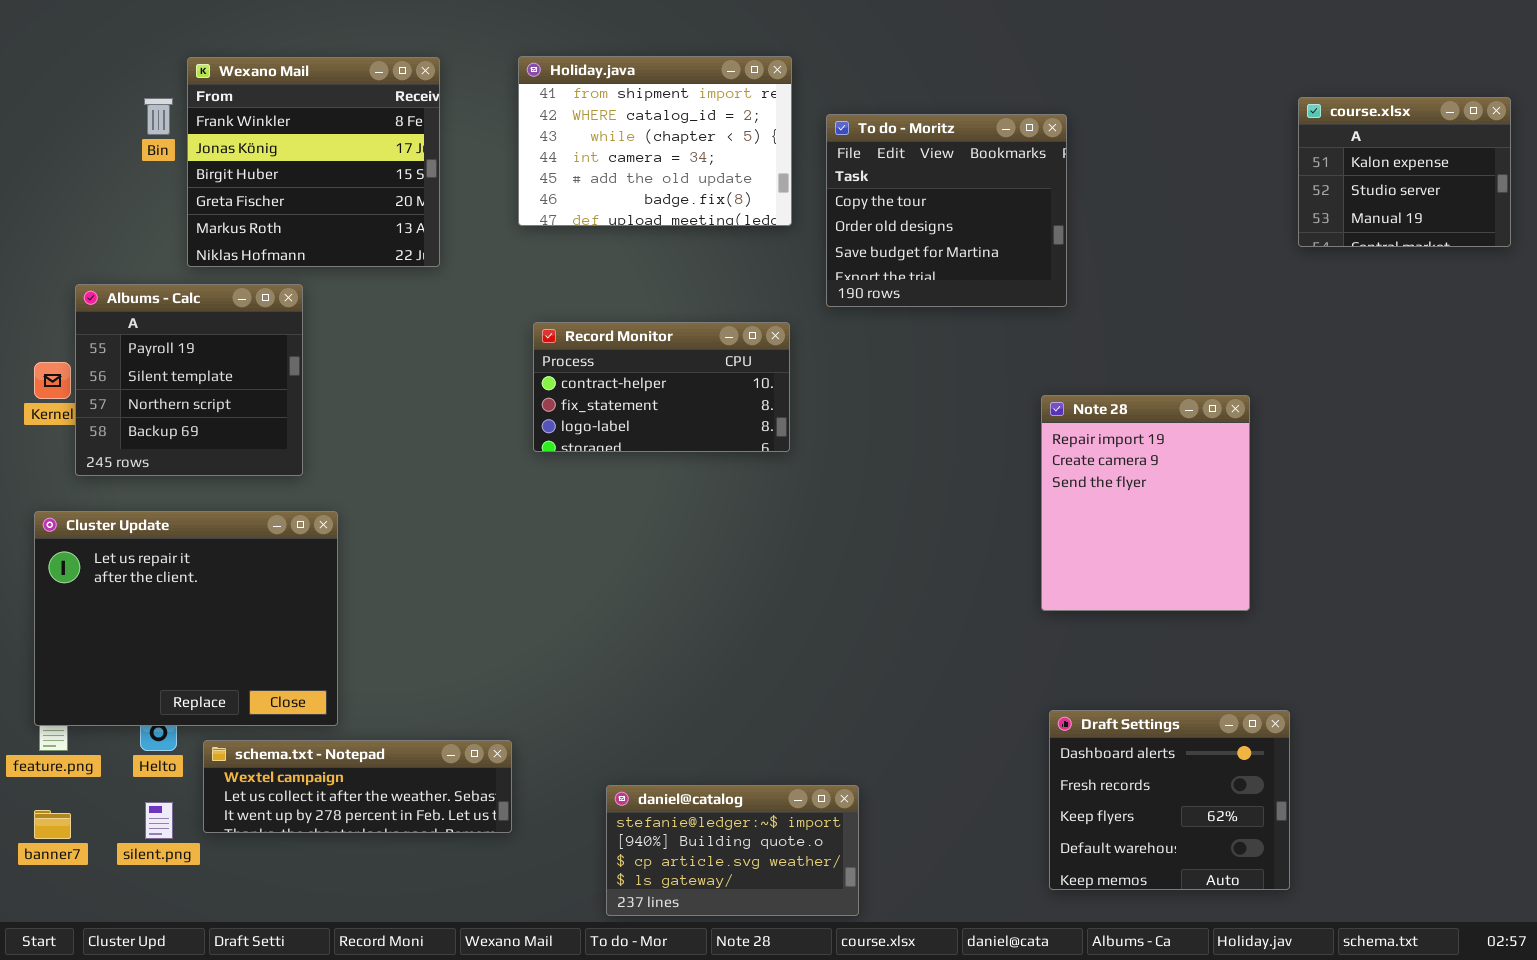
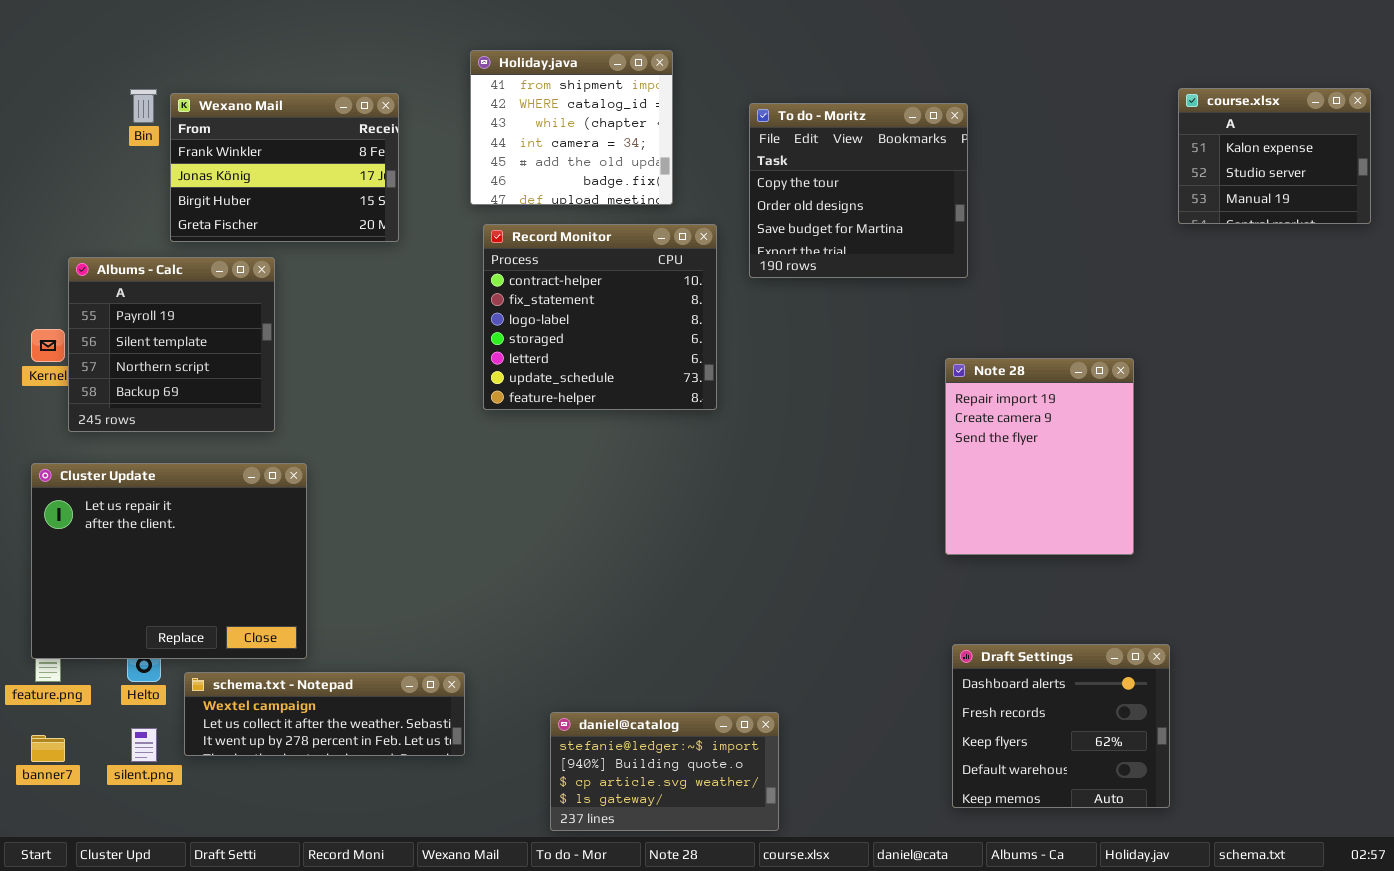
Holiday.java: [518,56,792,226] -> [470,50,673,205], resized
Wexano Mail: [187,57,440,267] -> [170,93,399,242], resized
Record Monitor: [533,322,790,452] -> [483,224,717,410], resized

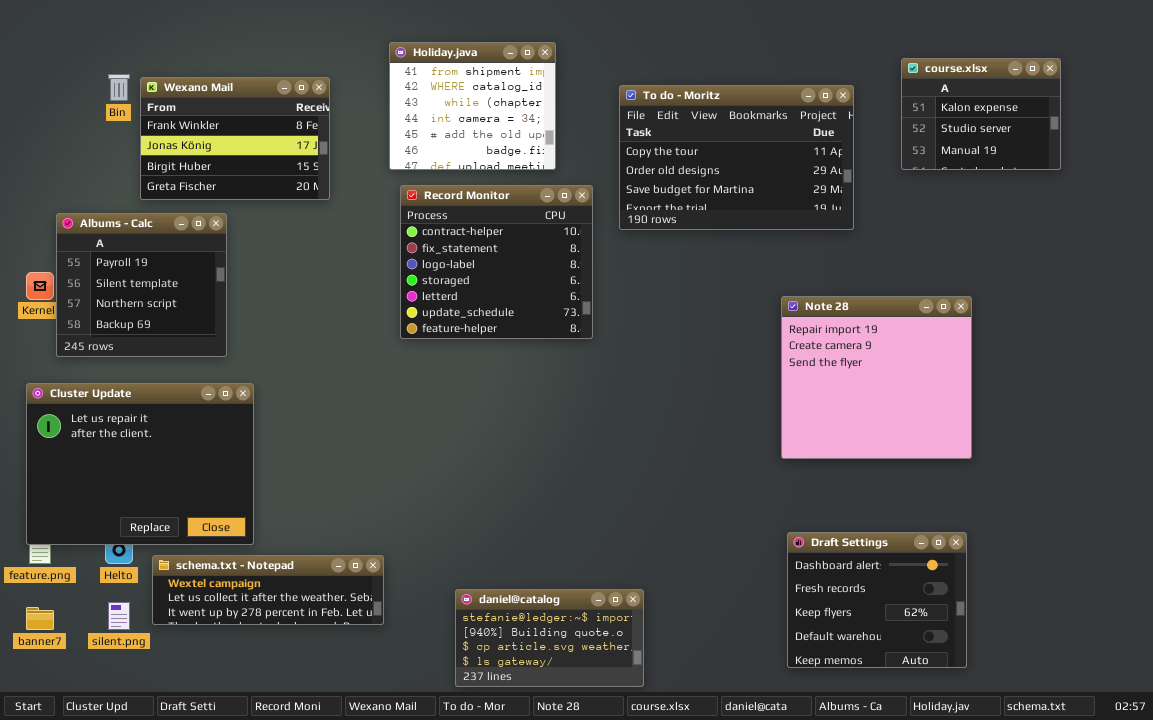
course.xlsx: [1178,88,1371,224] -> [901,58,1061,170], moved
To do - Moritz: [749,103,968,278] -> [619,85,854,230], resized
Note 28: [945,358,1134,555] -> [781,296,972,459], resized

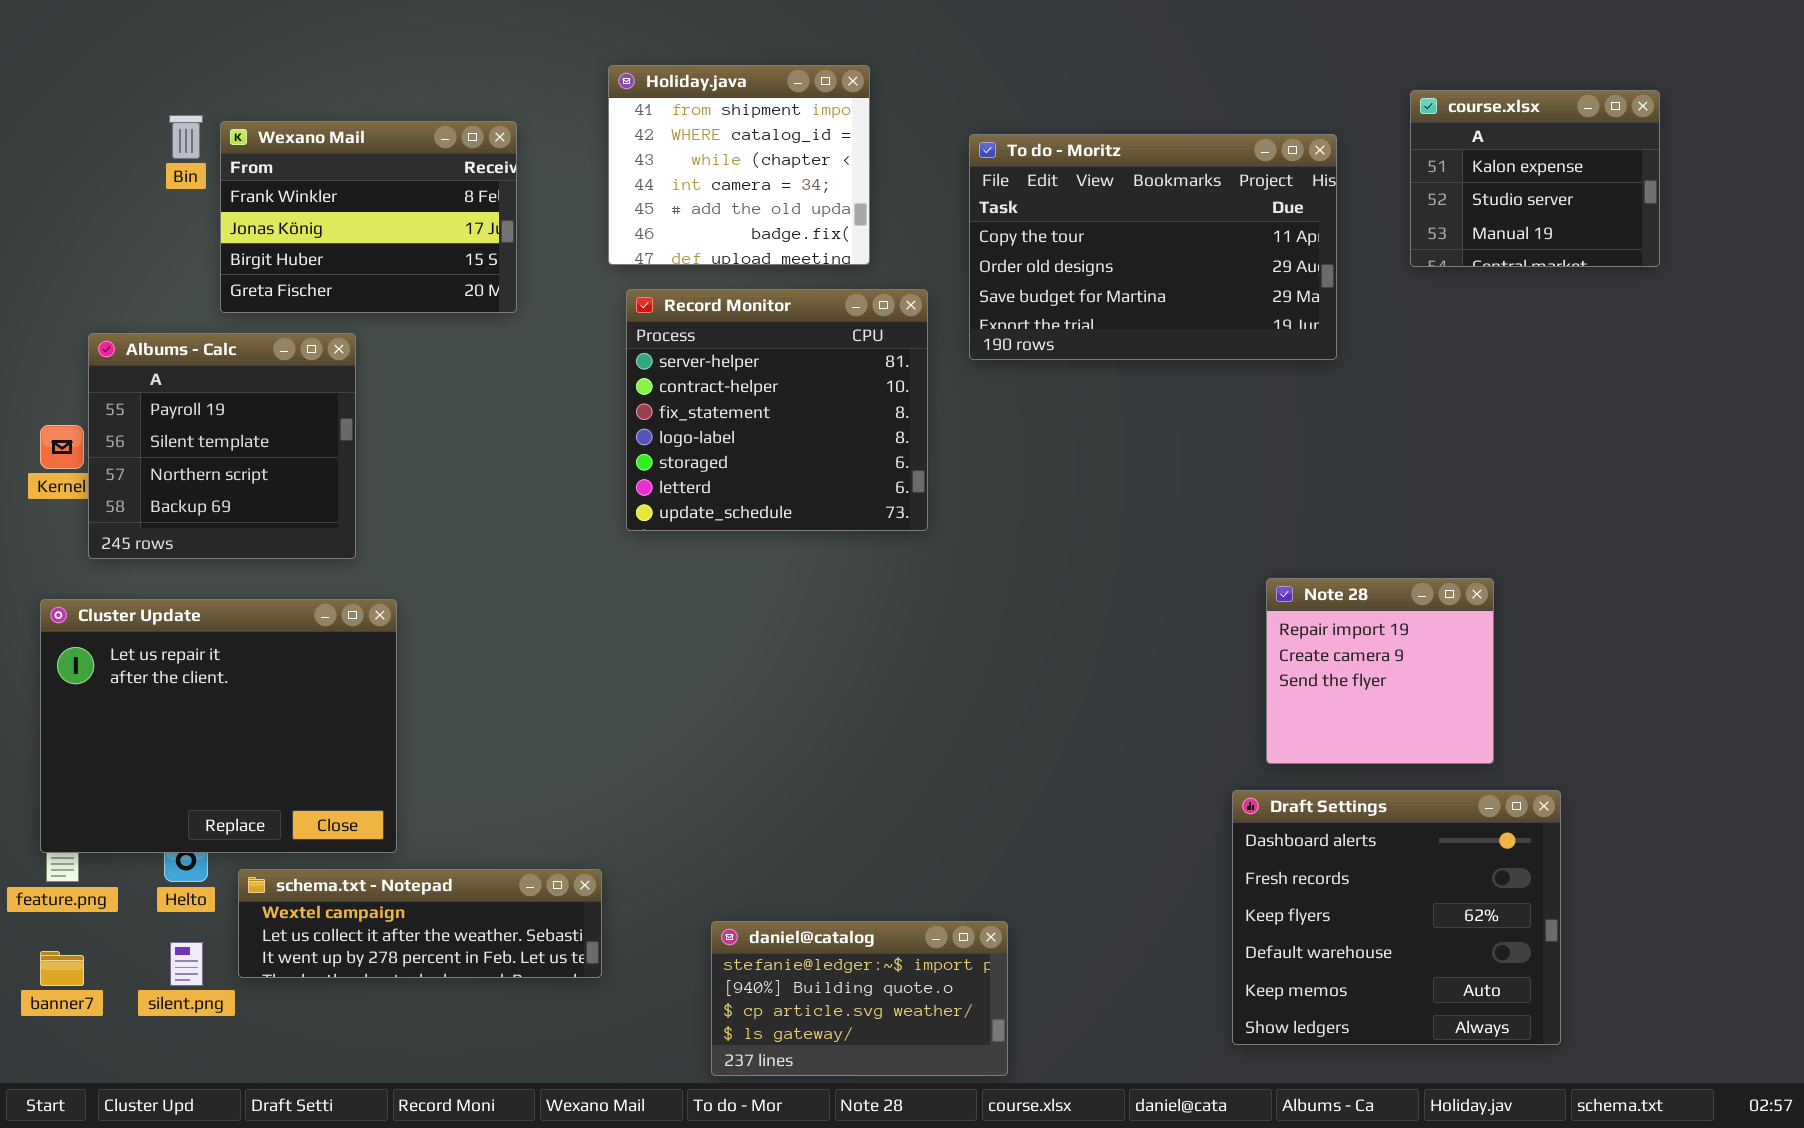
Record Monitor: [400,185,593,339] -> [626,289,928,531], scrolled up 1 row
Note 28: [781,296,972,459] -> [1266,578,1494,764], moved, resized
Draft Settings: [787,532,967,668] -> [1232,790,1561,1045], resized

